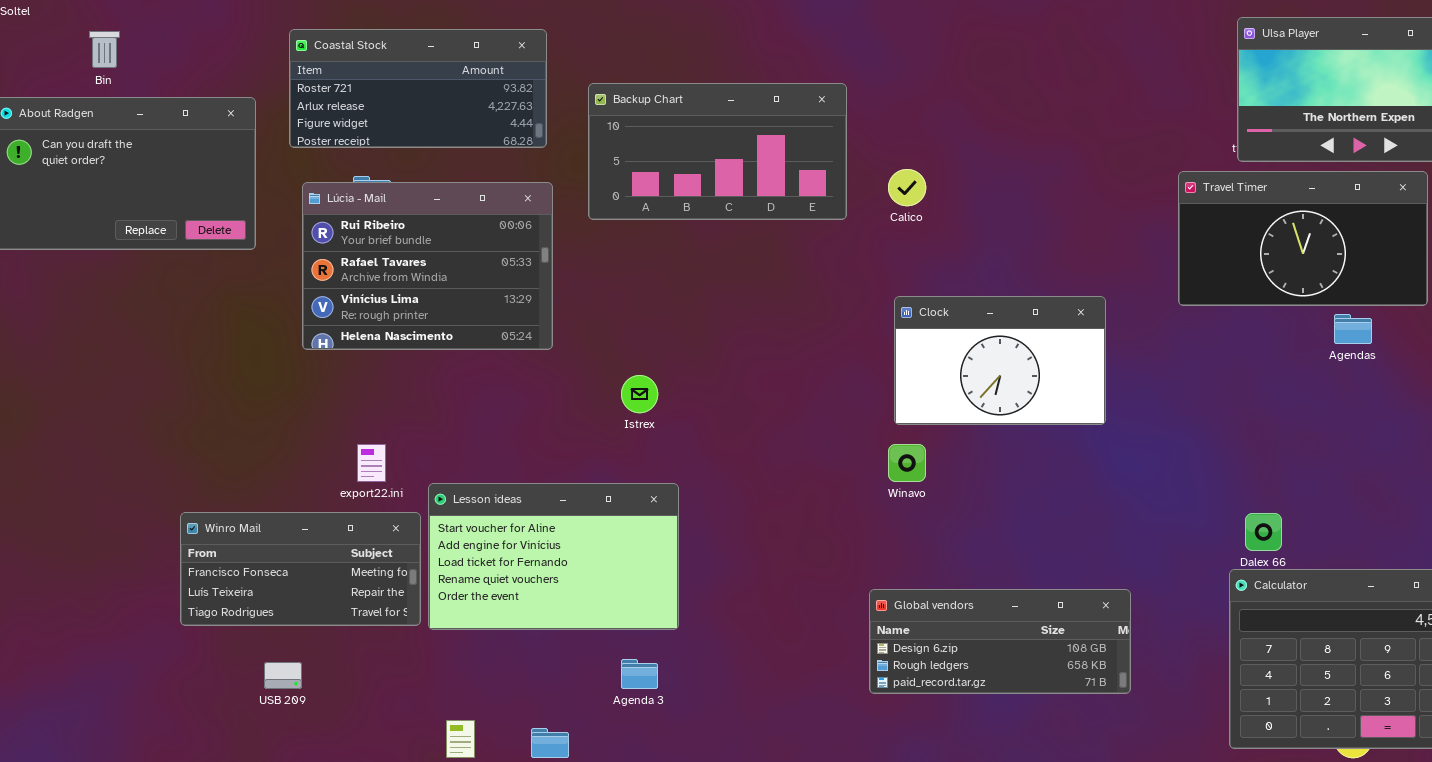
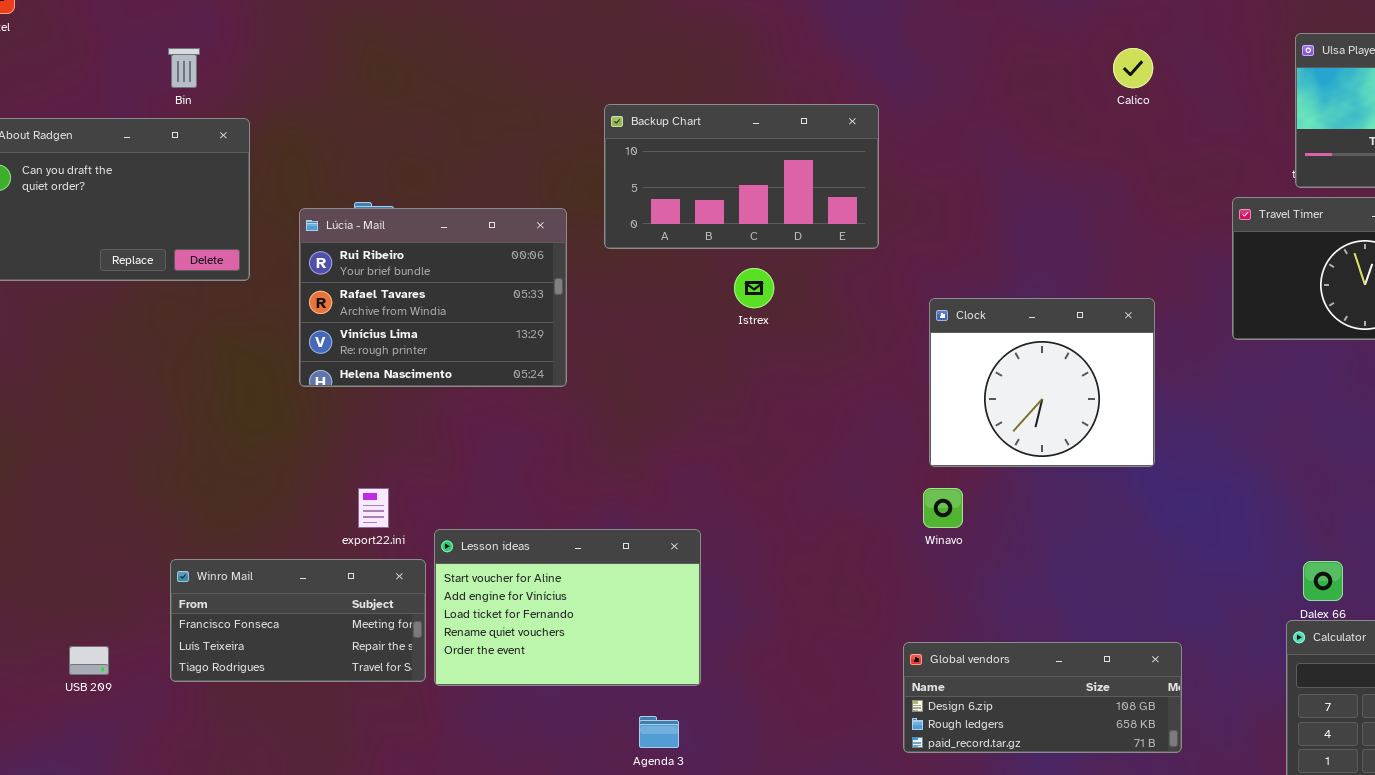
Coastal Stock: [289,29,547,148] -> none, closed
Bin: [89,31,120,68] -> [168,48,200,88], moved
Calico: [888,169,926,206] -> [1113,48,1153,88], moved
Clock: [894,296,1106,425] -> [929,298,1155,467], resized
Istrex: [621,375,658,413] -> [734,268,774,308], moved
USB 209: [264,662,302,689] -> [69,646,109,675], moved

